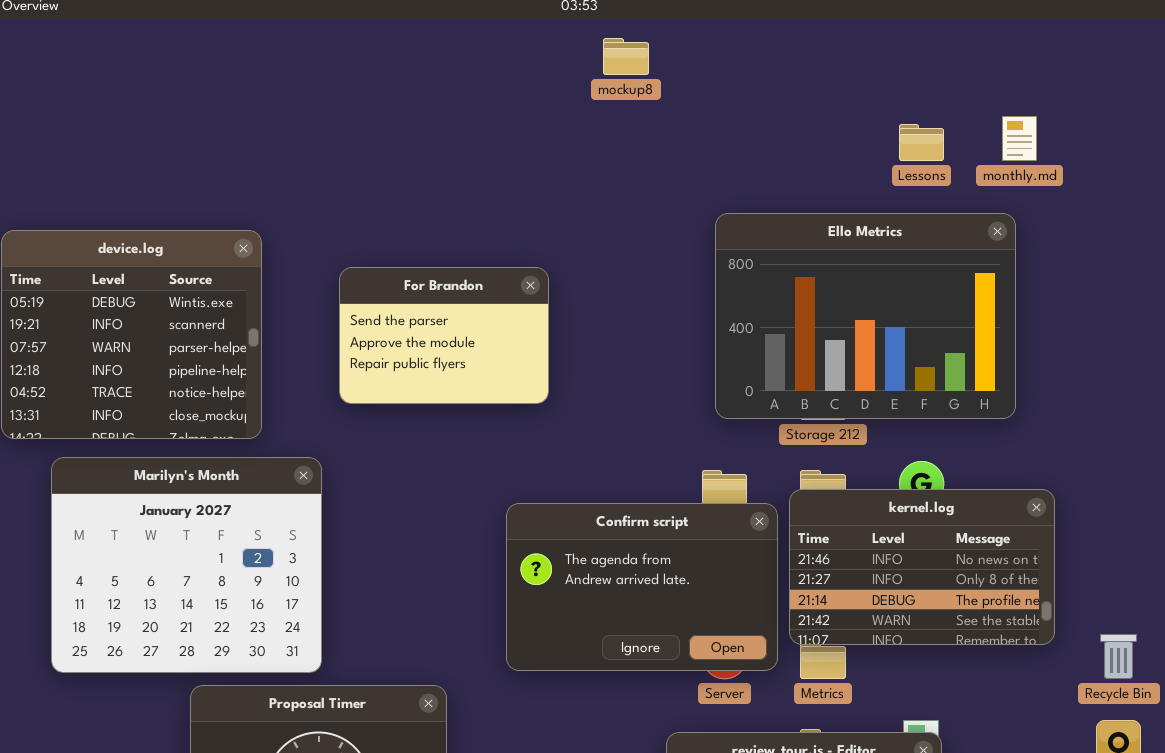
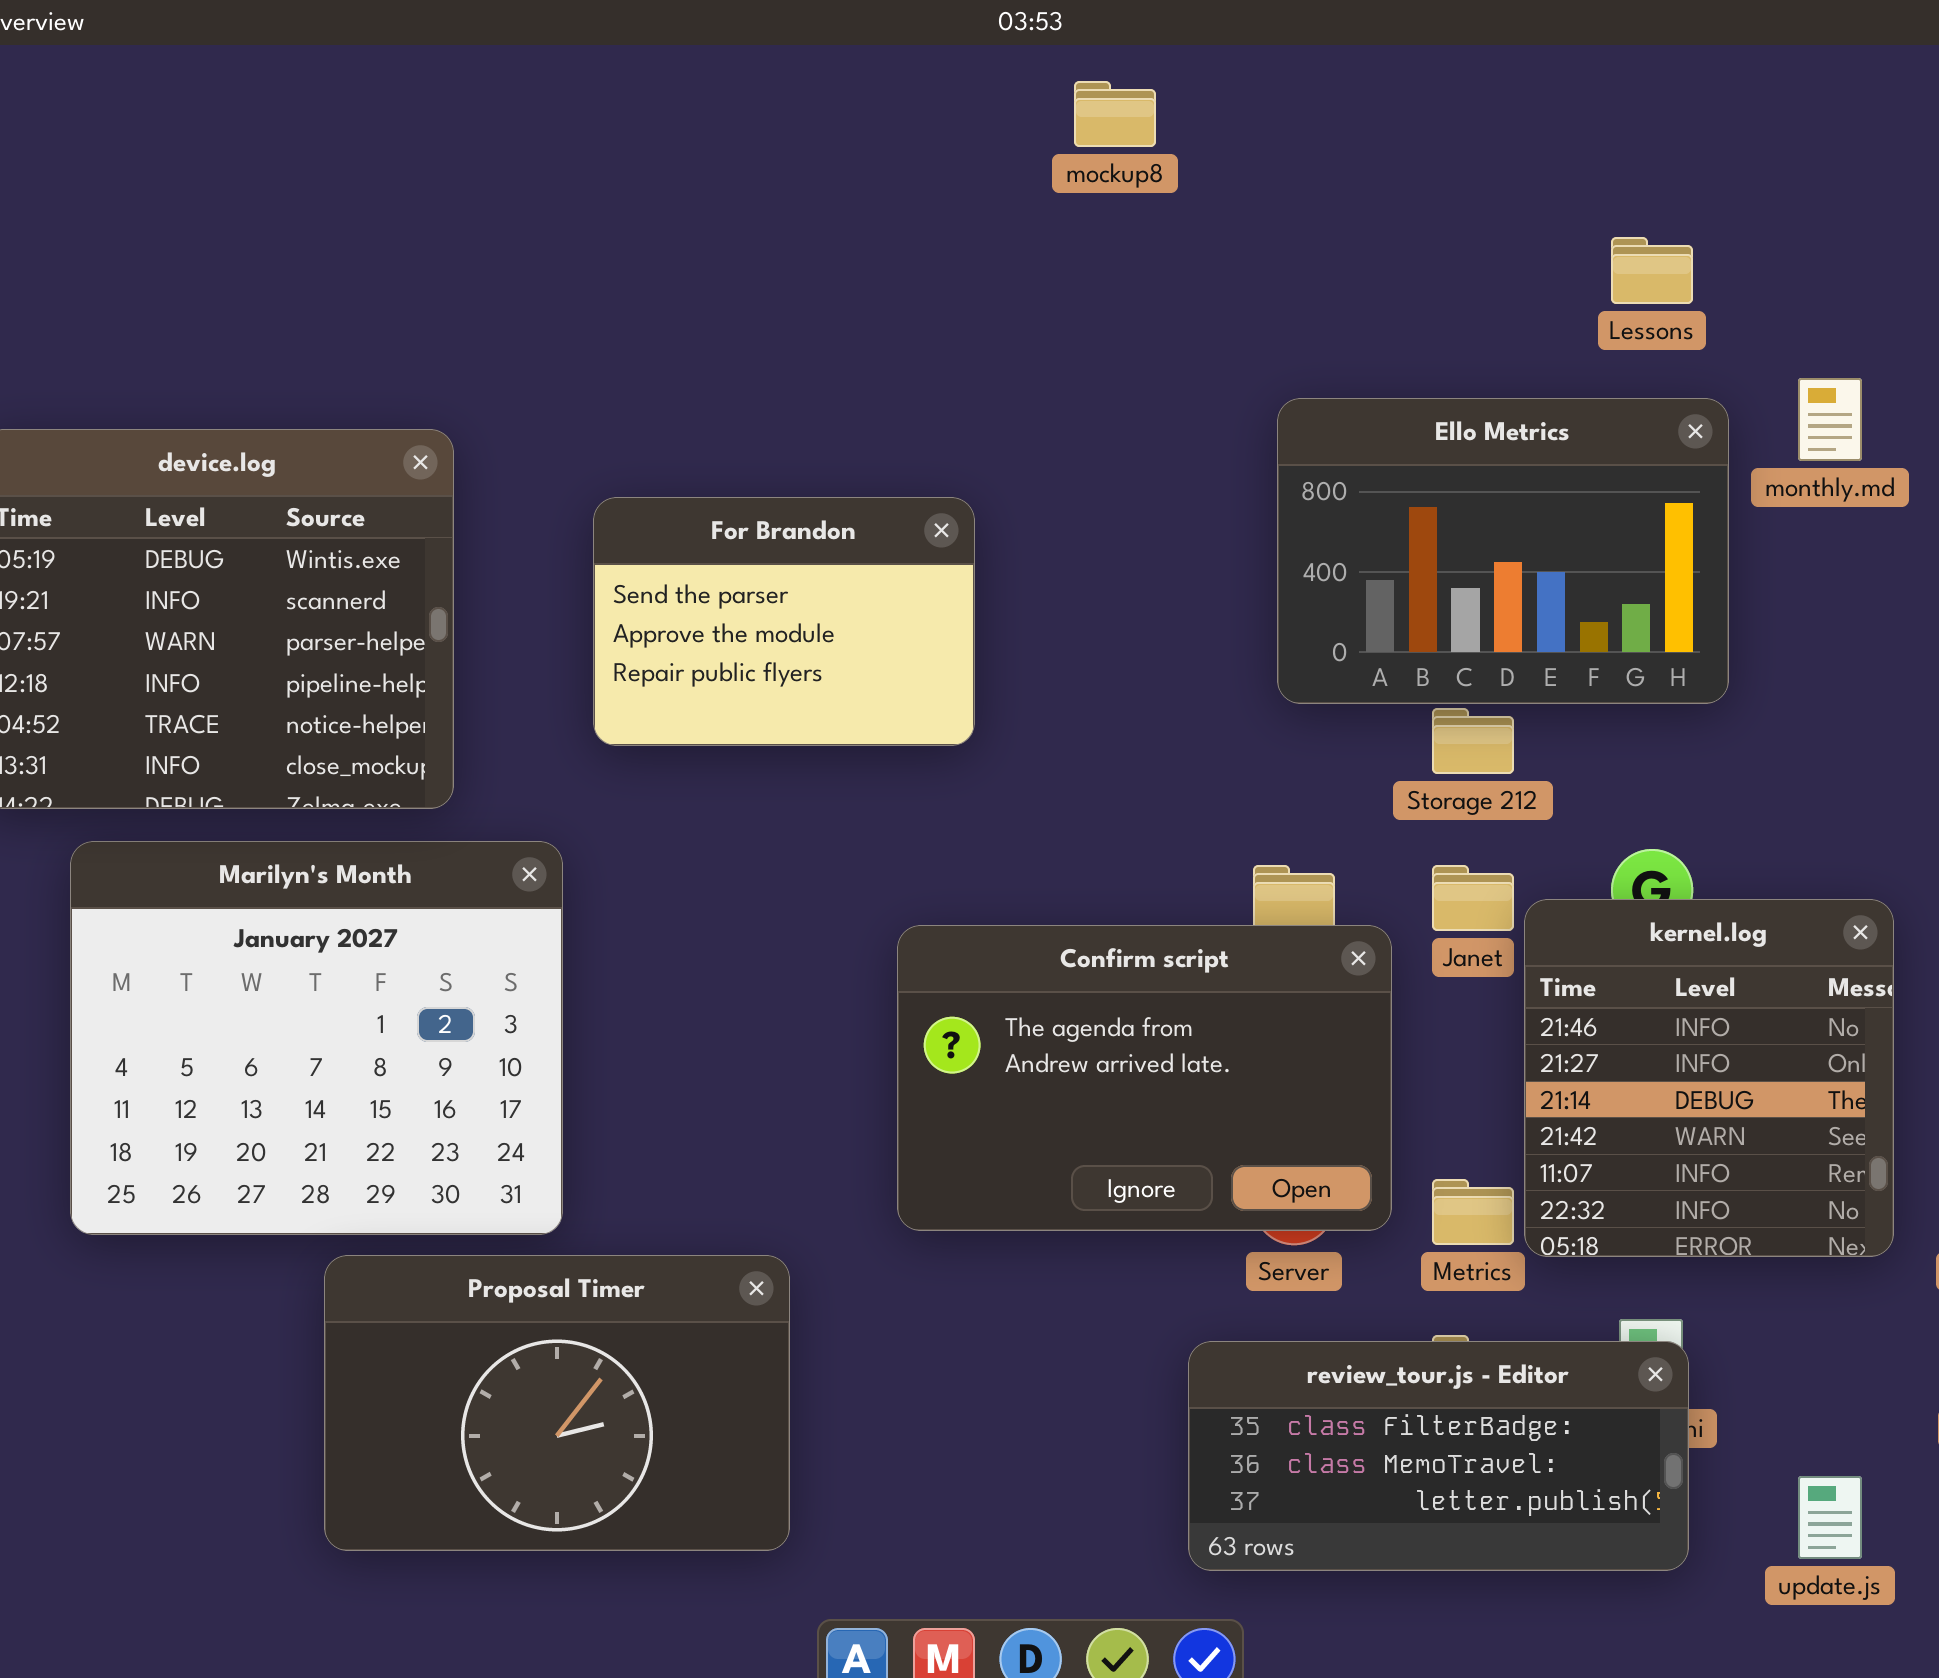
monthly.md: [1002,116,1037,161] -> [1798,378,1862,461], moved
Ello Metrics: [715,213,1016,419] -> [1277,398,1729,704], resized
kernel.log: [789,489,1055,645] -> [1524,899,1894,1257], resized

